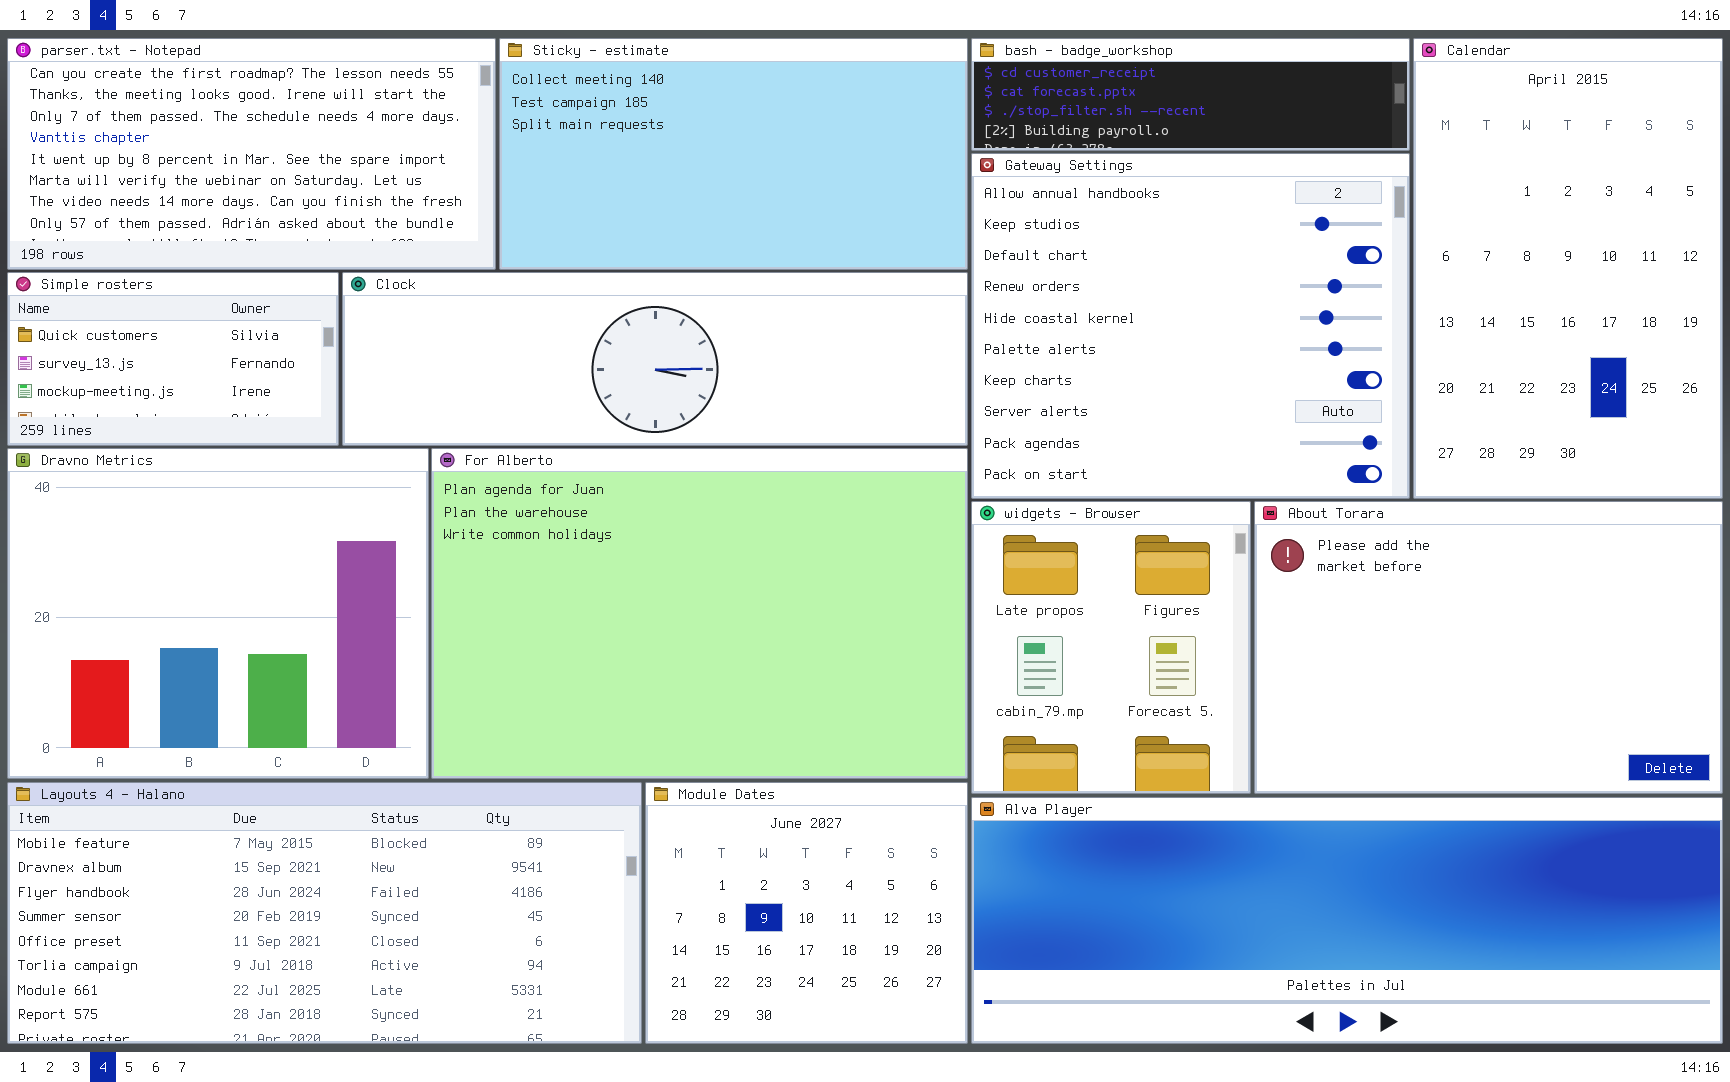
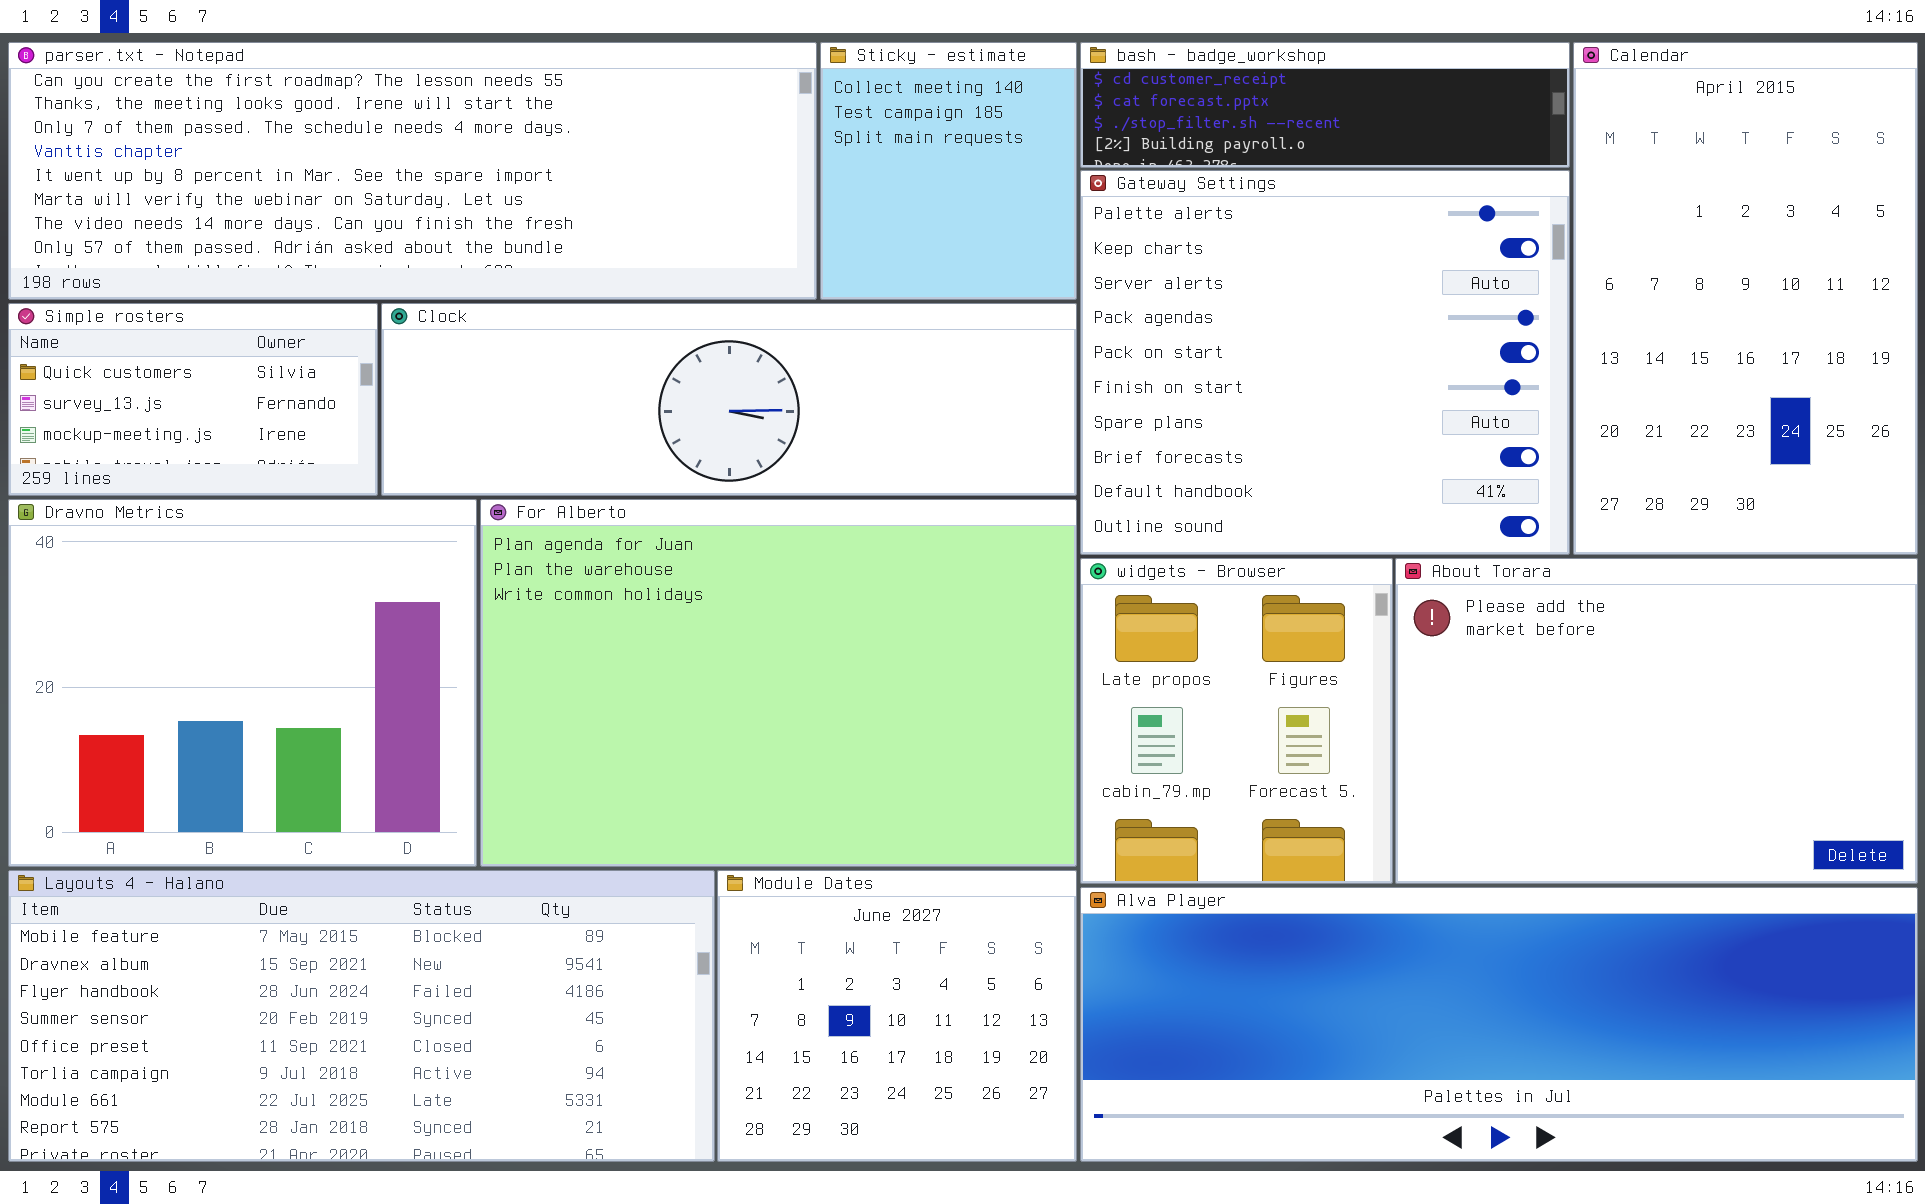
parser.txt - Notepad: [7,38,496,270] -> [8,42,817,300], resized
Sticky - estimate: [499,38,968,270] -> [820,42,1077,300], resized
Gateway Settings: [971,153,1410,499] -> [1080,170,1570,555], scrolled down 5 rows

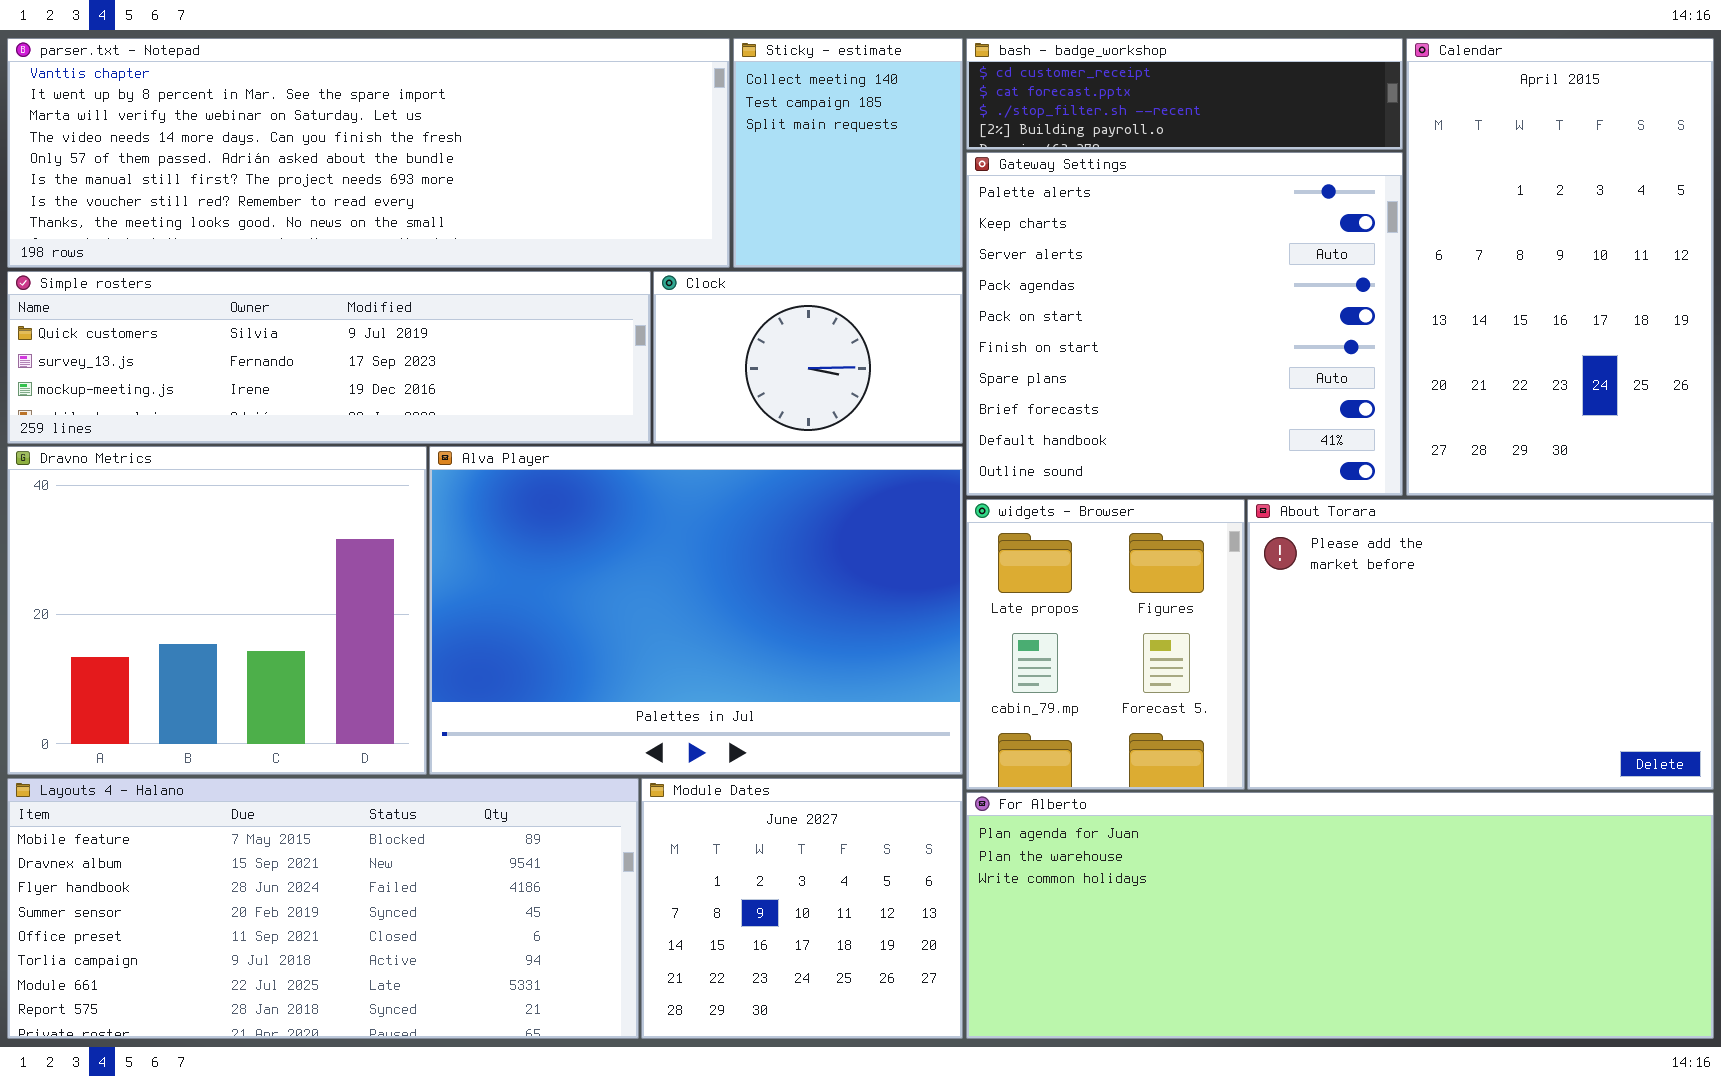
parser.txt - Notepad: [8,42,817,300] -> [7,38,730,268], scrolled down 3 rows
Simple rosters: [8,303,378,496] -> [7,271,651,444], resized
Clock: [381,303,1077,496] -> [653,271,963,444], resized
For Alberto: [480,499,1077,867] -> [966,792,1714,1039], moved, resized
Alva Player: [1080,887,1918,1162] -> [429,446,963,775], moved, resized

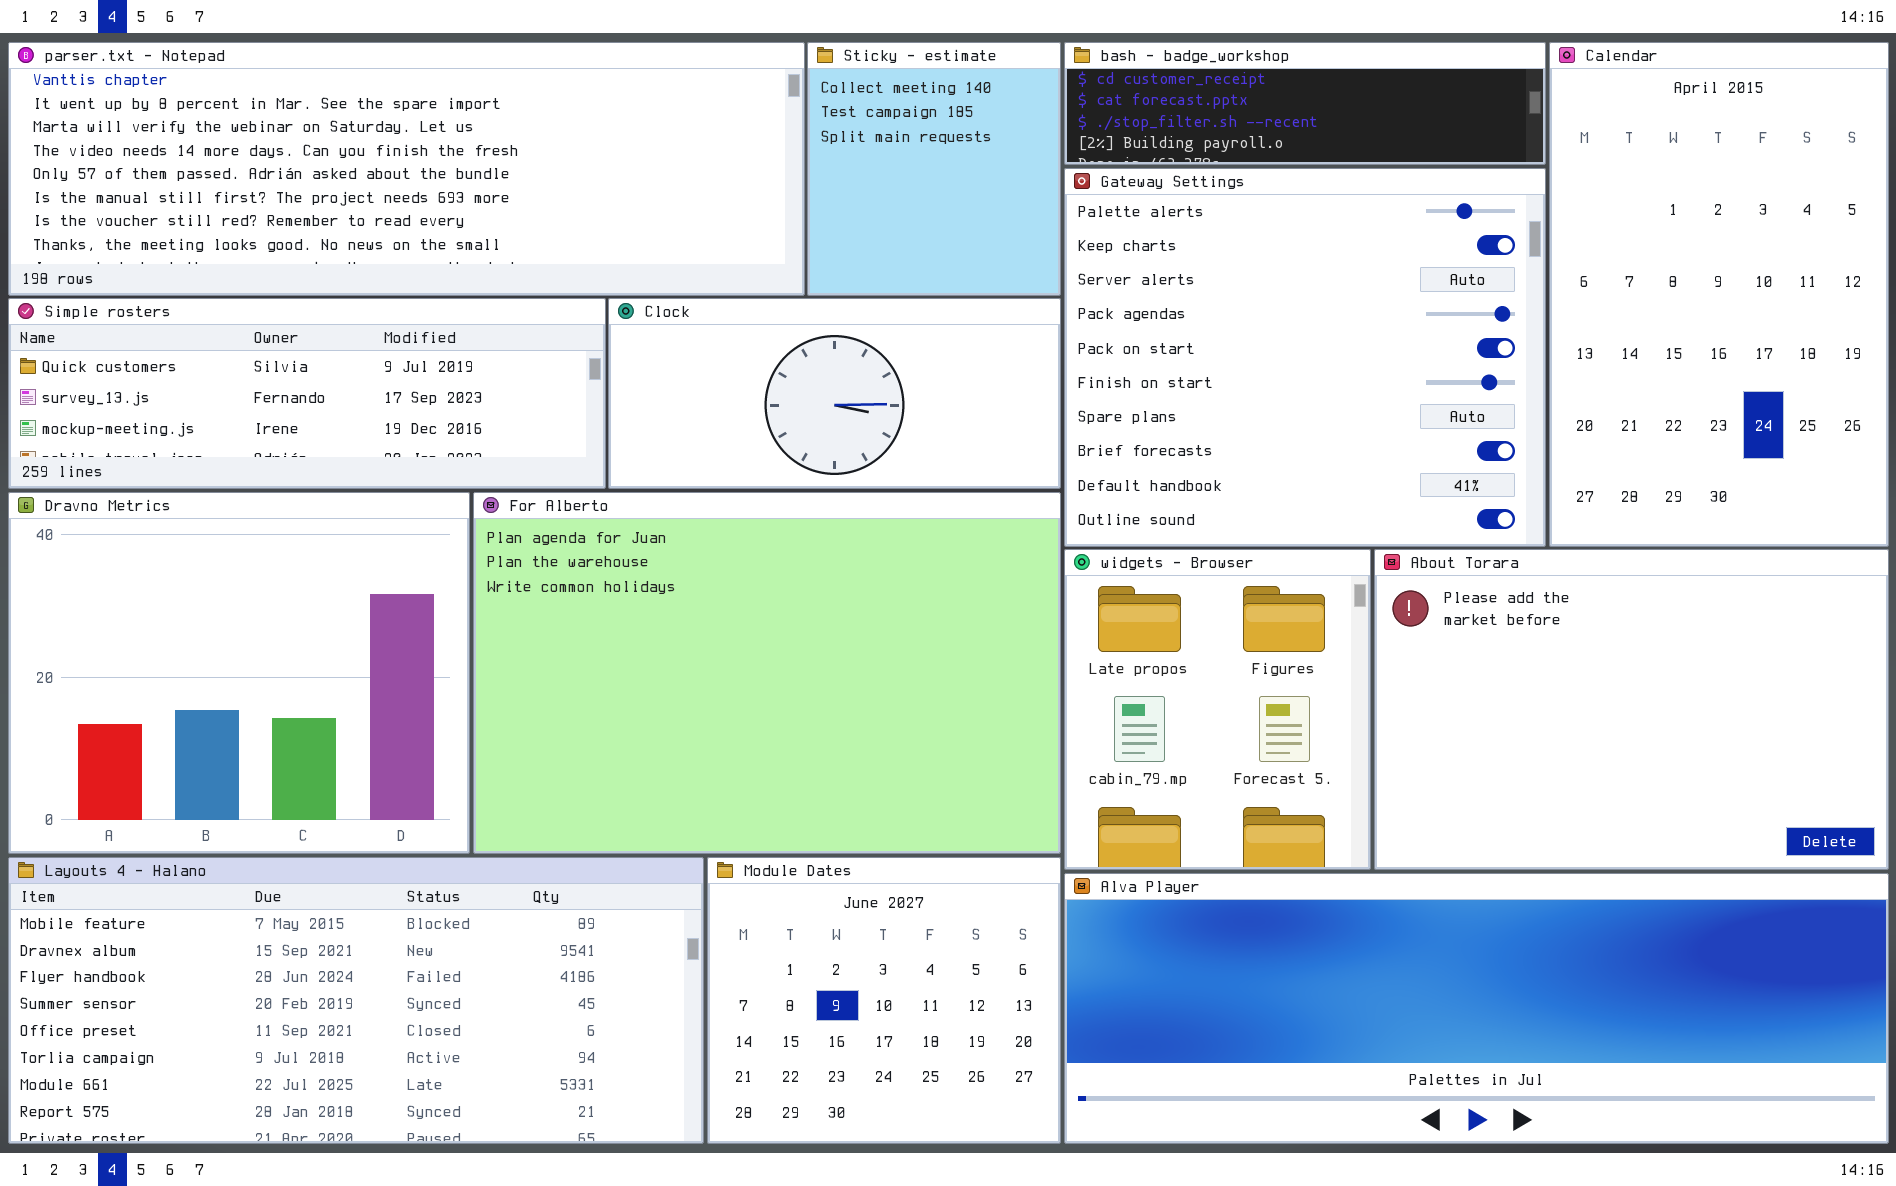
Simple rosters: [7,271,651,444] -> [8,298,606,489], resized
Clock: [653,271,963,444] -> [608,298,1061,489], resized
Alva Player: [429,446,963,775] -> [1064,873,1889,1144], moved, resized
For Alberto: [966,792,1714,1039] -> [473,492,1061,854], moved, resized

